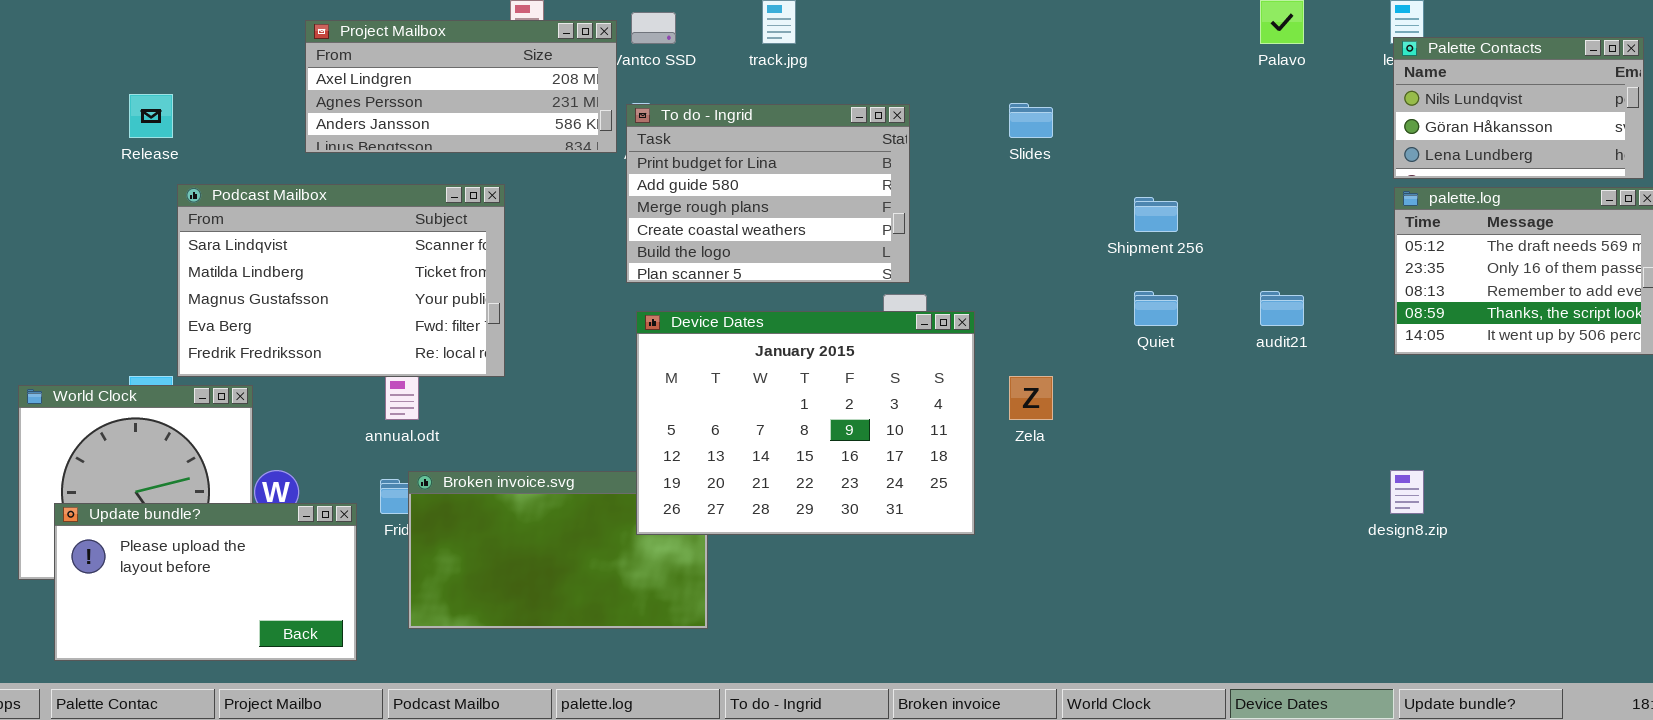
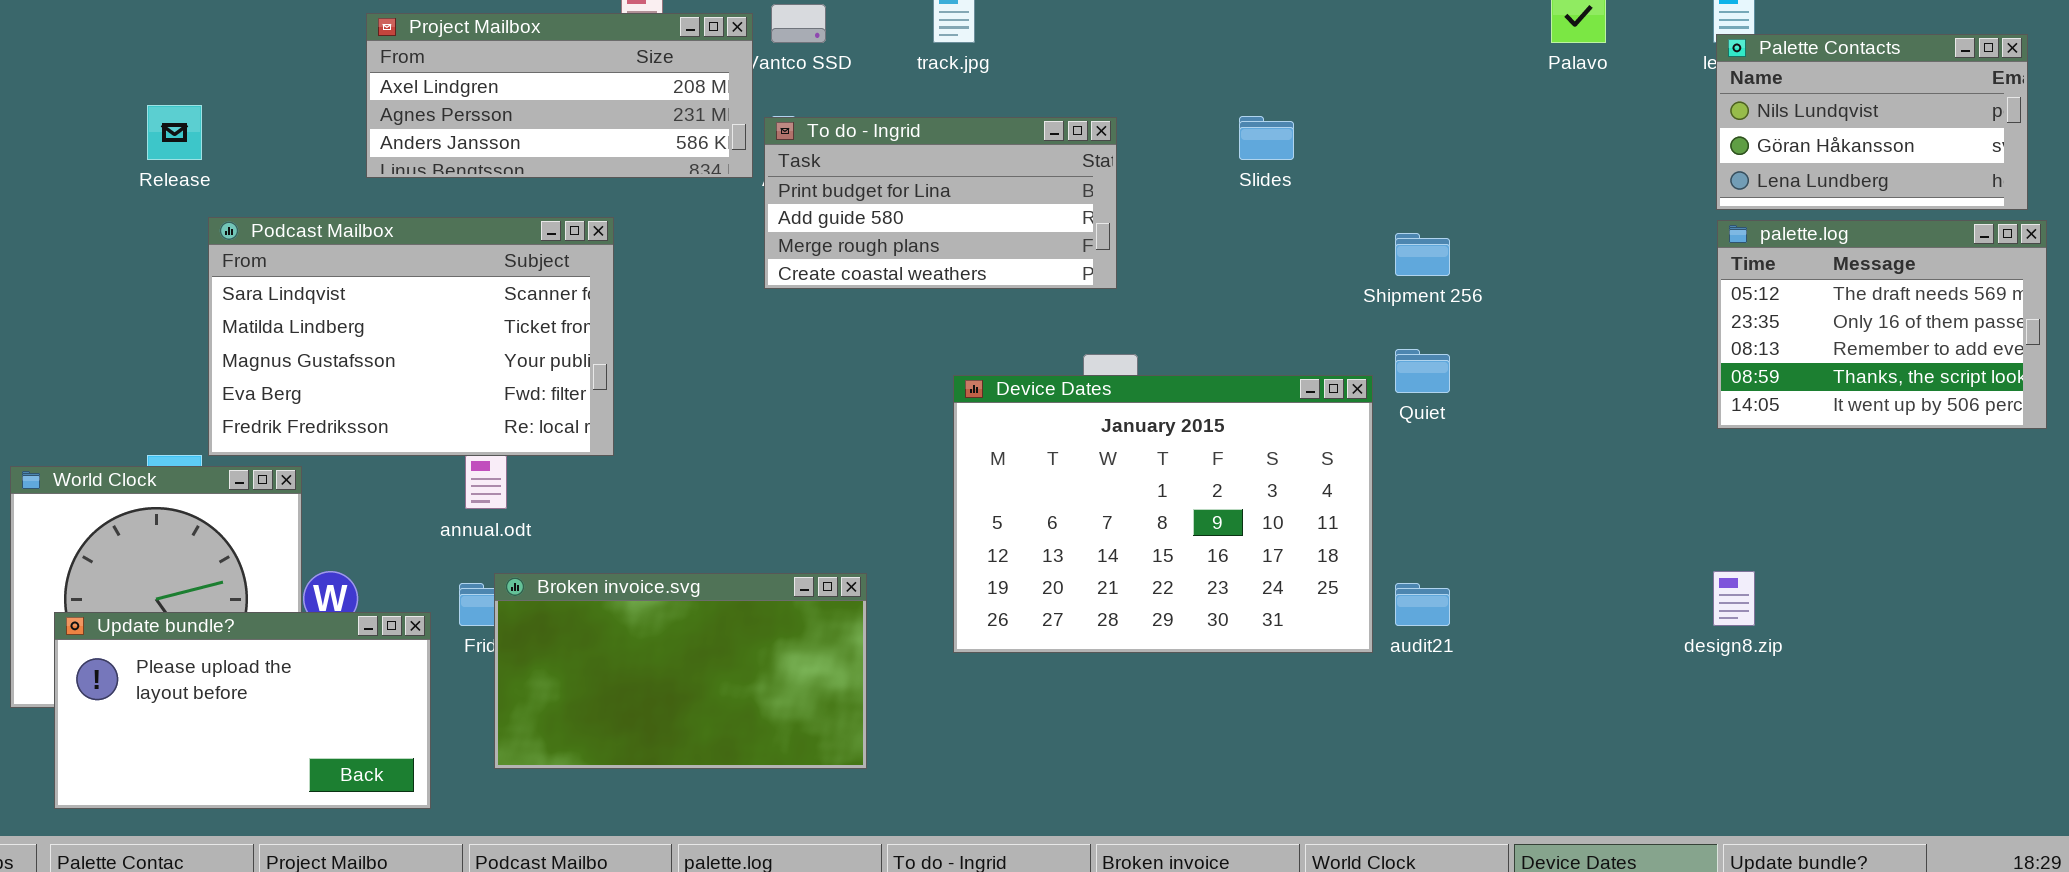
To do - Ingrid: [626,104,910,283] -> [764,117,1117,289], resized
audit21: [1260,291,1304,326] -> [1395,583,1450,626], moved
Device Dates: [636,311,975,535] -> [953,375,1373,653], moved

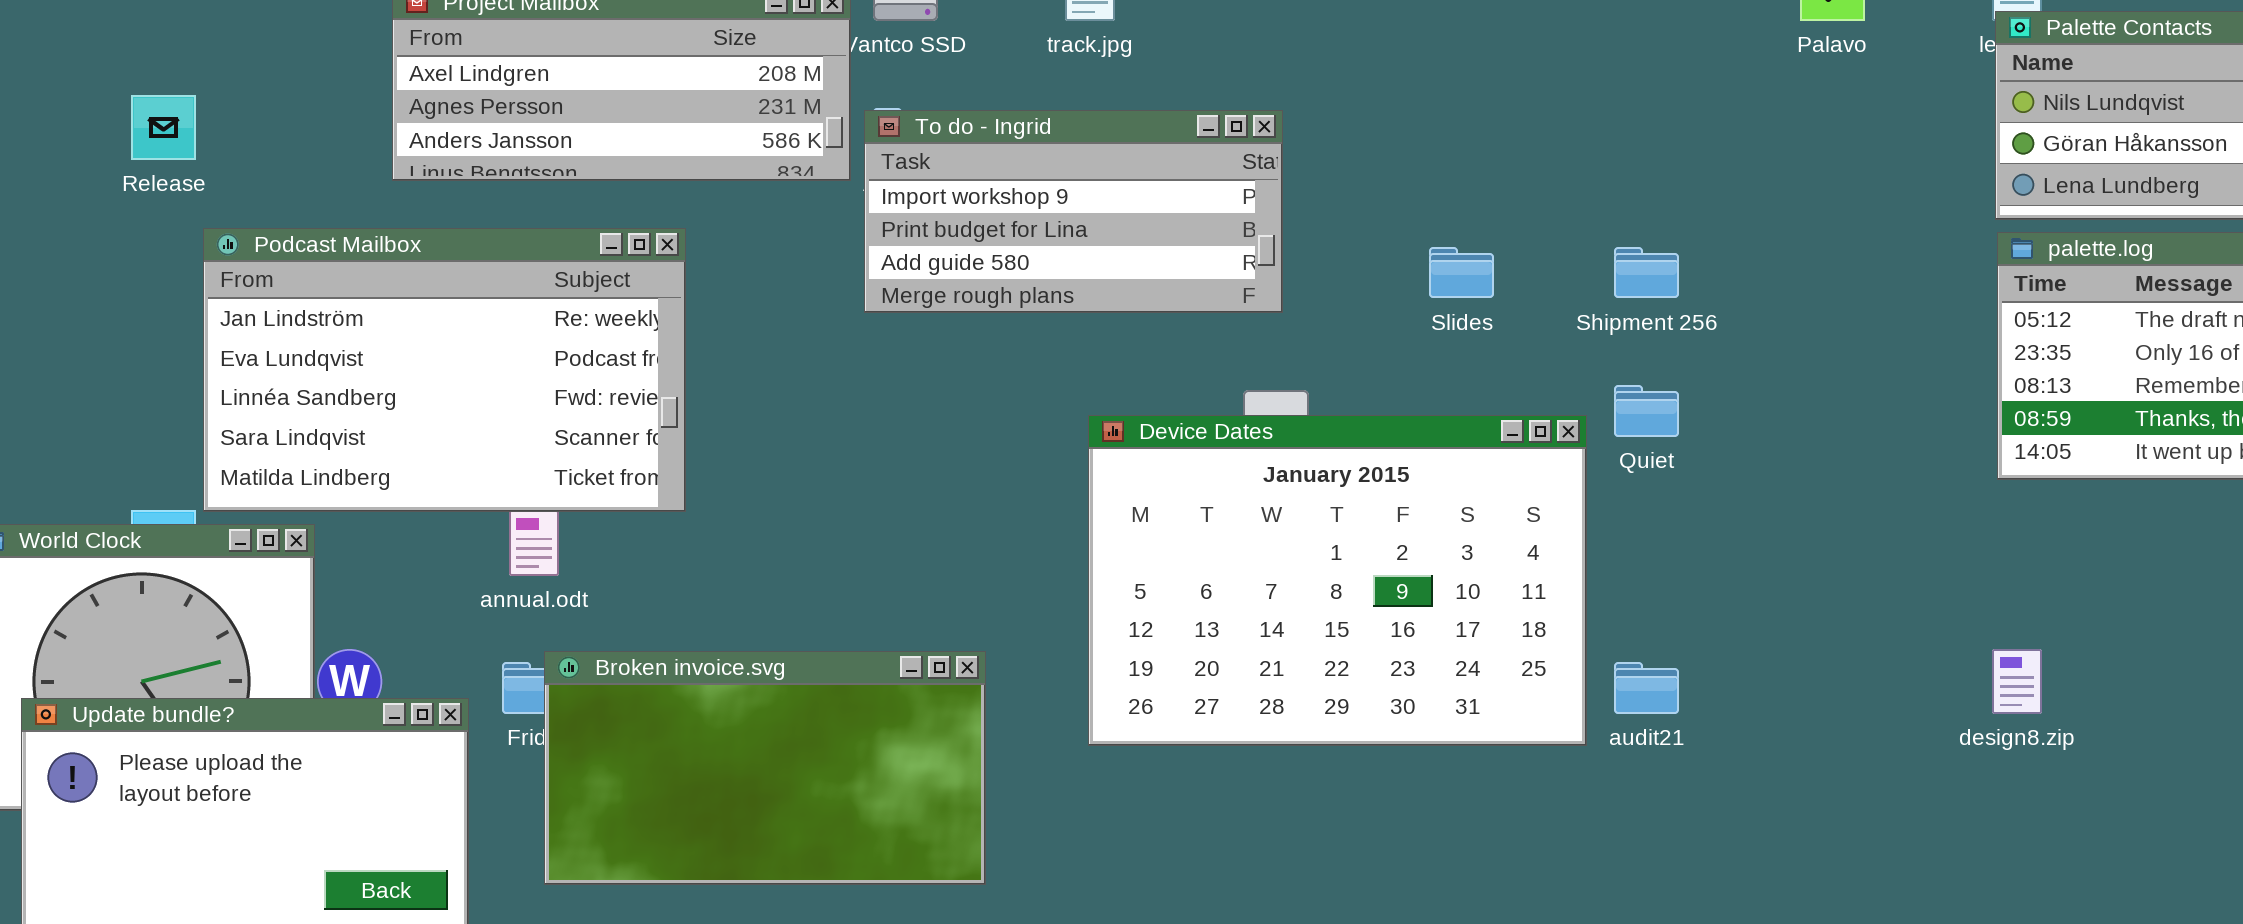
Slides: [1239,116,1294,160] -> [1429,247,1494,298], moved
To do - Ingrid: [764,117,1117,289] -> [864,110,1283,313], scrolled up 1 row
Podcast Mailbox: [208,217,614,456] -> [203,228,686,512], scrolled up 3 rows

